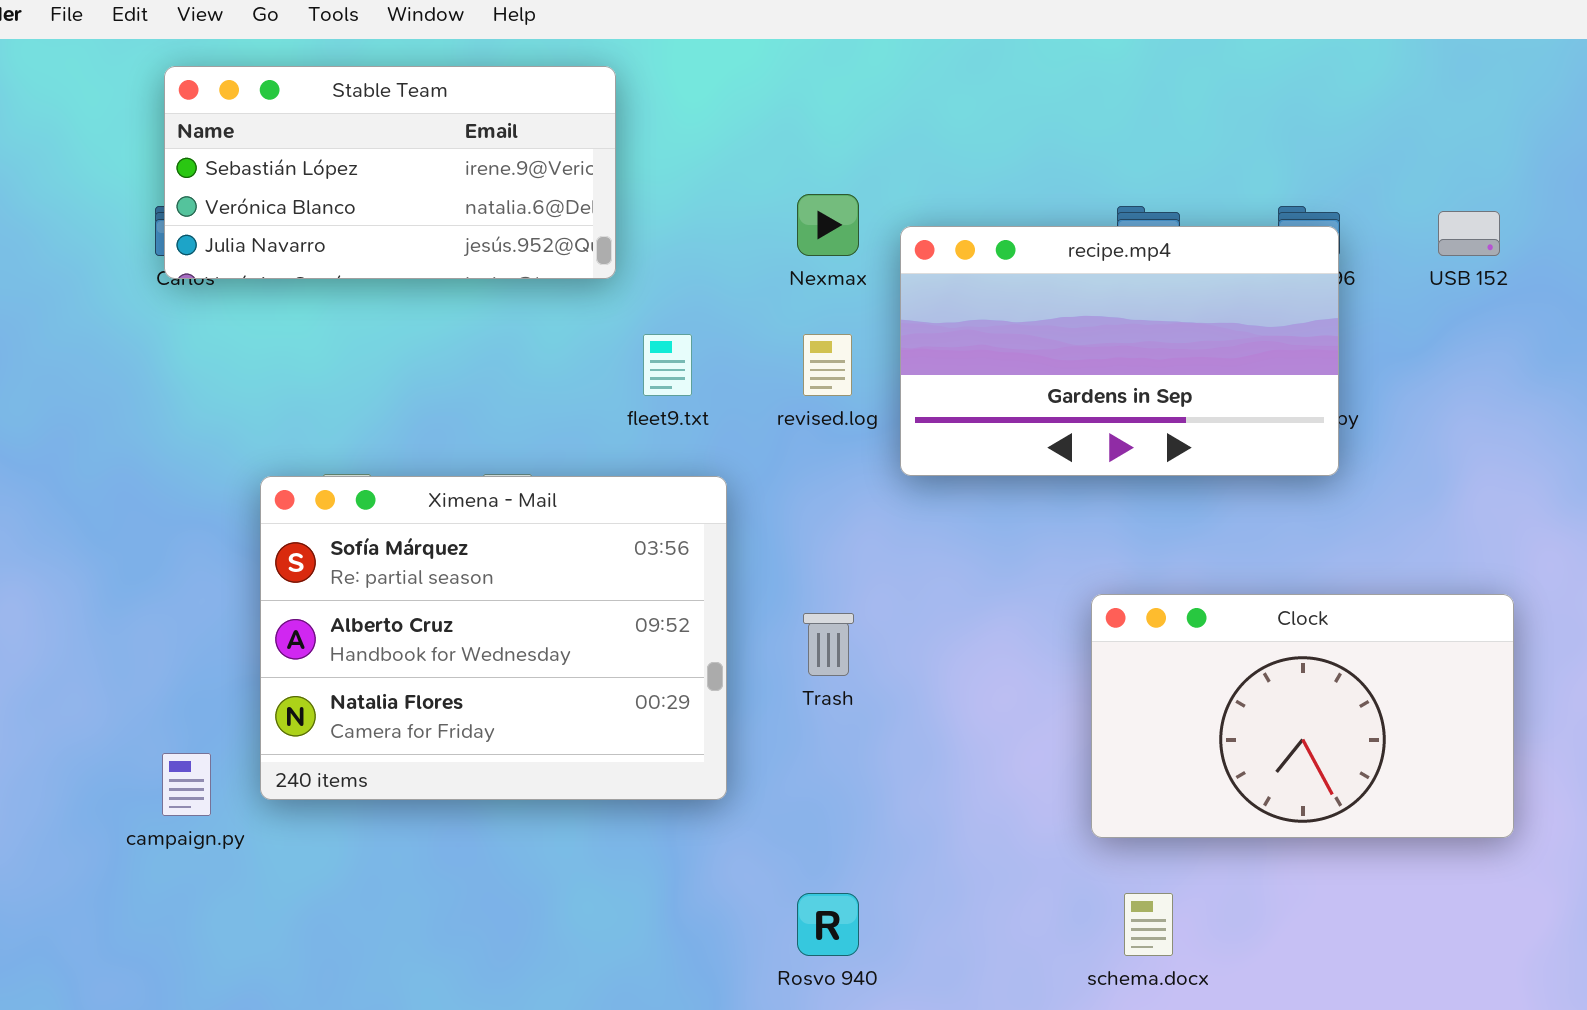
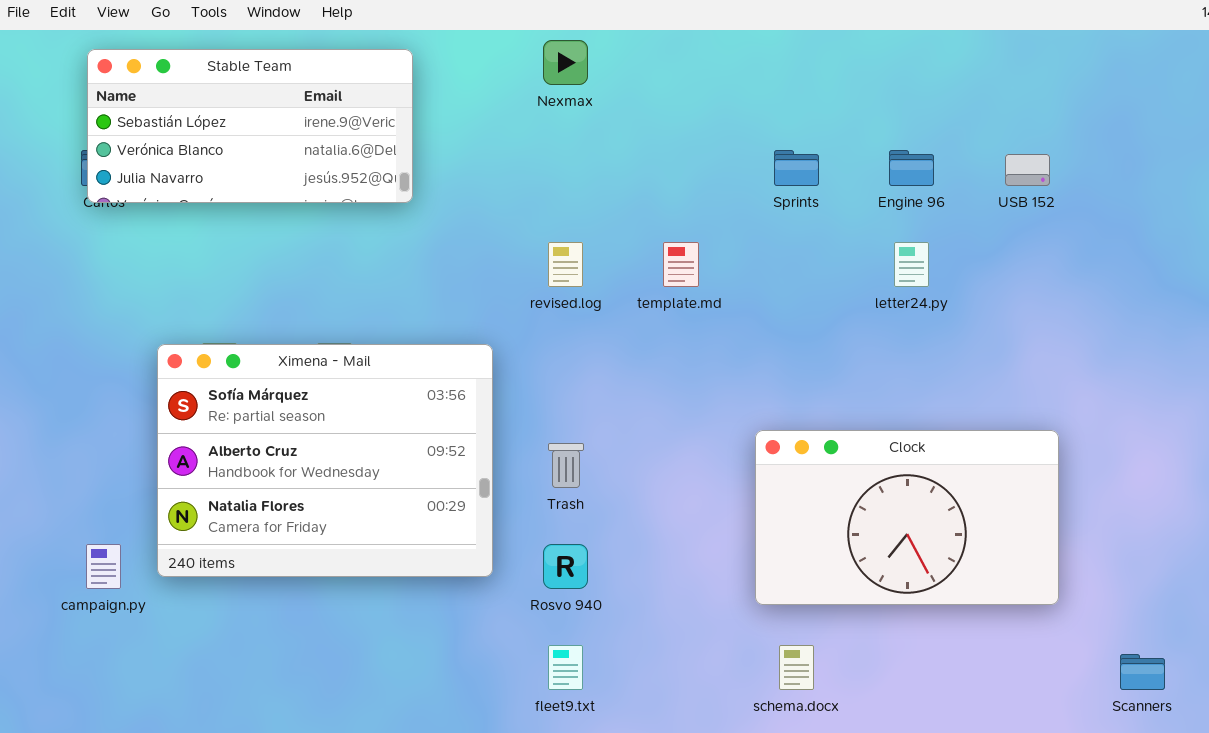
Nexmax: [797,194,859,256] -> [543,40,588,85], moved
recipe.mp4: [900,226,1339,476] -> none, closed
fleet9.txt: [643,334,692,396] -> [548,645,583,690], moved
Rosvo 940: [797,893,859,956] -> [543,544,588,589], moved

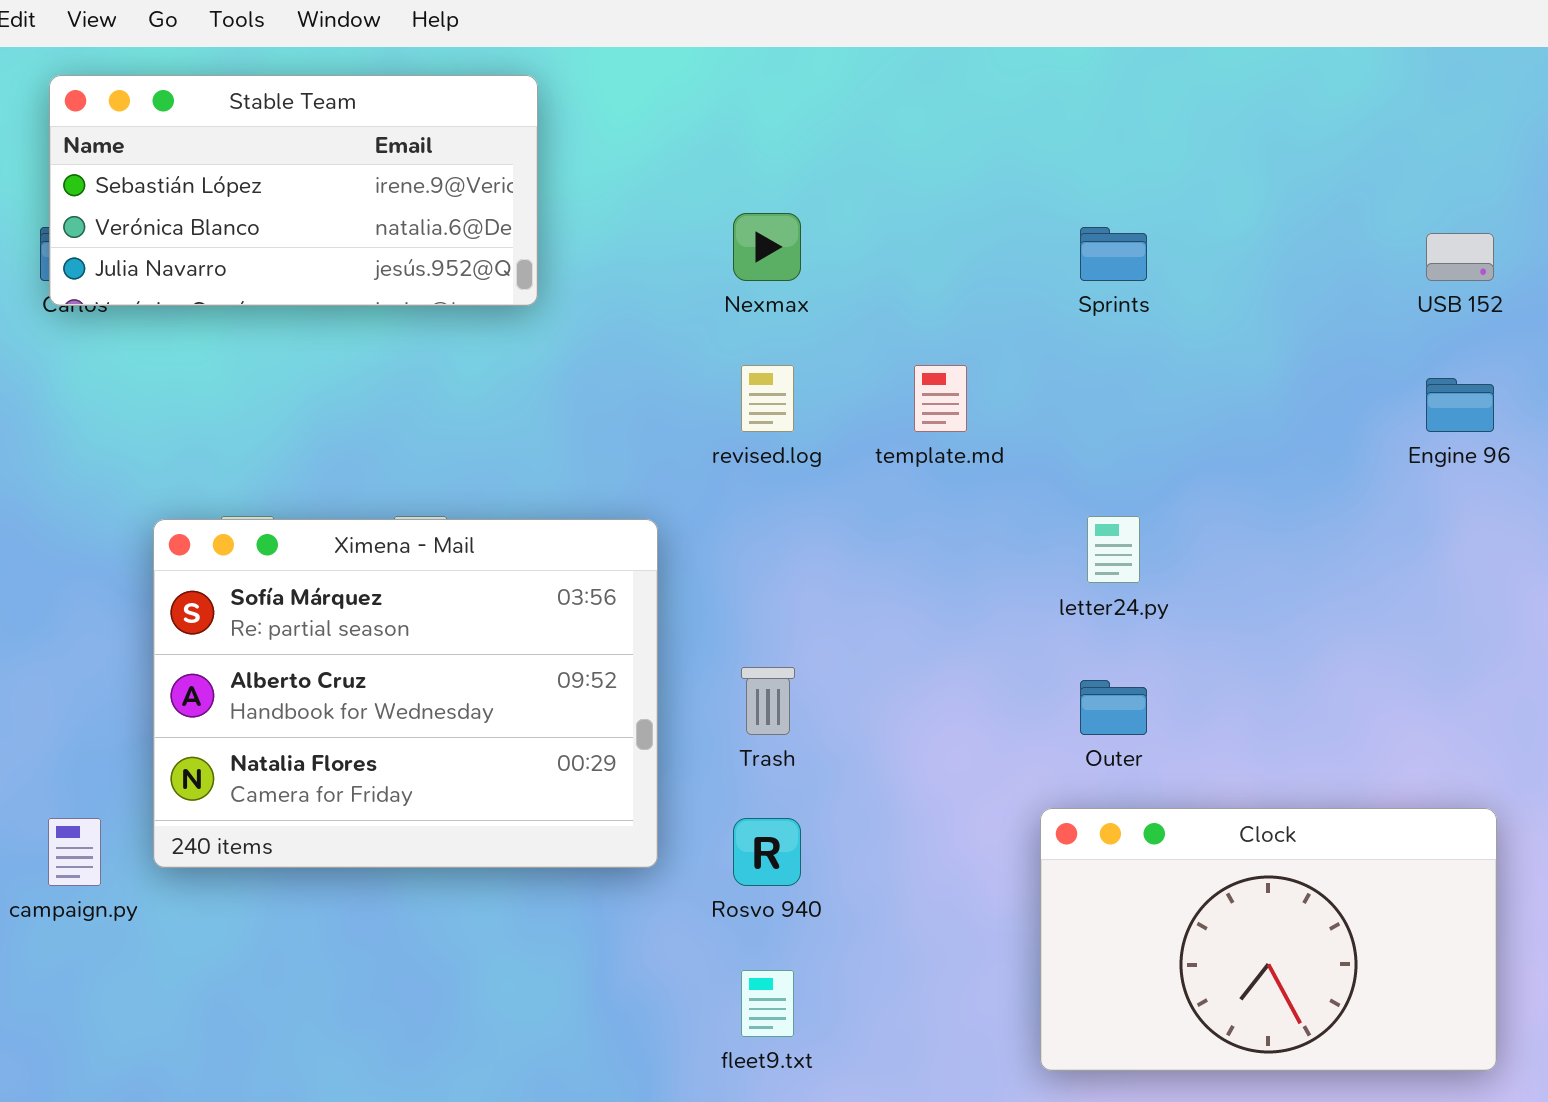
Nexmax: [543,40,588,85] -> [733,213,801,281], moved
Engine 96: [889,150,934,186] -> [1426,378,1494,432], moved
letter24.py: [894,242,929,287] -> [1087,516,1140,583], moved
Clock: [755,430,1059,605] -> [1040,808,1497,1071], moved

